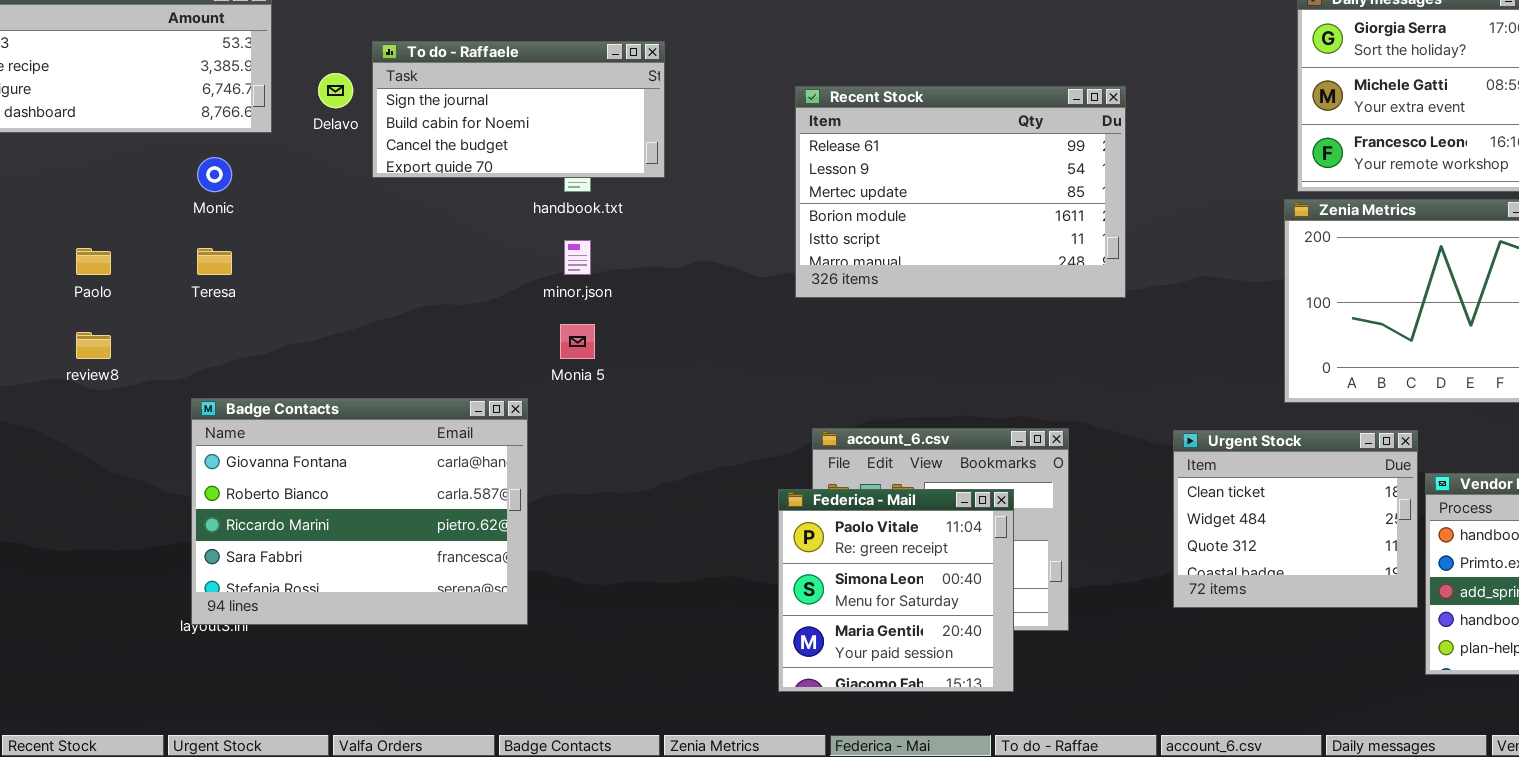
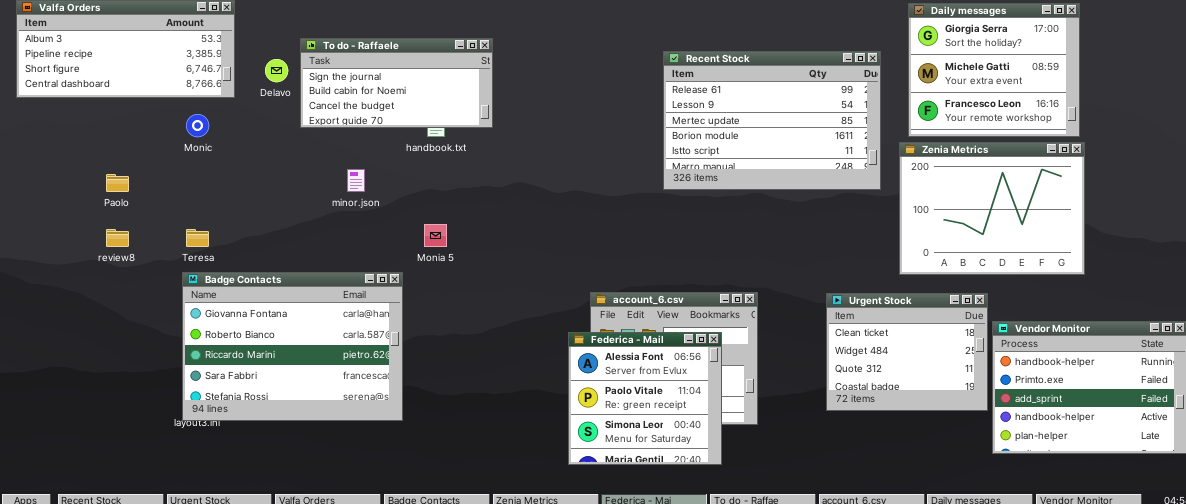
Recent Stock: [795,86,1126,298] -> [663,51,881,190], moved
minor.json: [564,240,591,275] -> [347,169,365,192], moved
Teresa: [197,248,232,275] -> [186,229,209,247], moved
Federica - Mail: [778,489,1014,692] -> [568,332,722,465], scrolled up 1 row

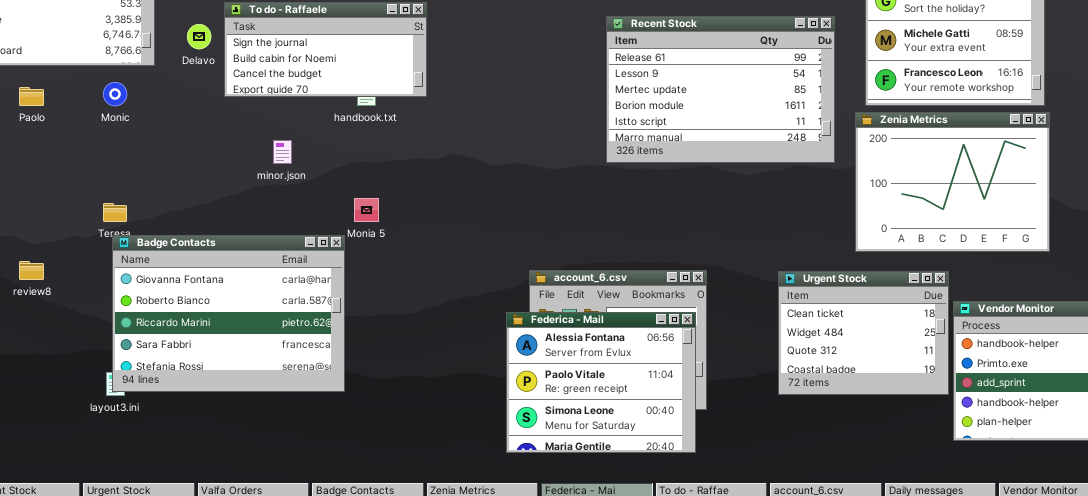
Paolo: [106,174,129,192] -> [19,87,44,106], moved
review8: [106,229,129,247] -> [19,261,44,280], moved
Badge Contacts: [182,272,403,421] -> [112,235,345,392], moved
Federica - Mail: [568,332,722,465] -> [506,312,696,453], resized

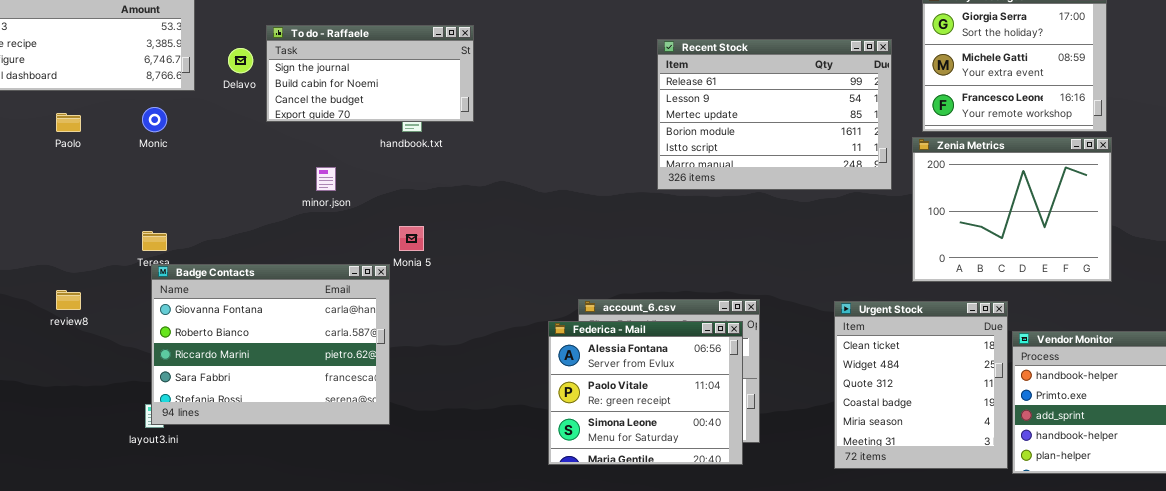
Urgent Stock: [778,271,949,395] -> [834,301,1008,469], resized
Federica - Mail: [506,312,696,453] -> [548,321,743,465], moved

